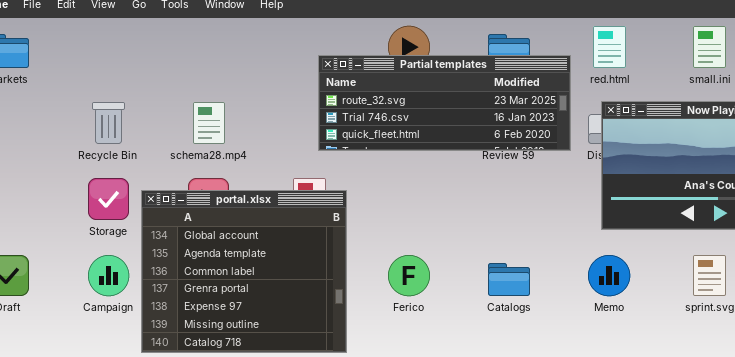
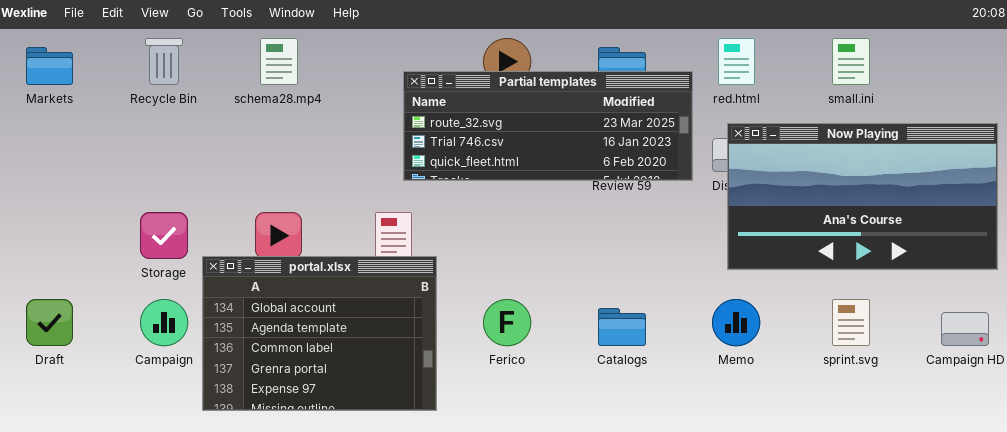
Recycle Bin: [92,102,125,144] -> [145,38,183,85], moved
schema28.mp4: [193,102,225,144] -> [260,38,298,85], moved
portal.xlsx: [141,190,347,353] -> [202,256,437,411], resized

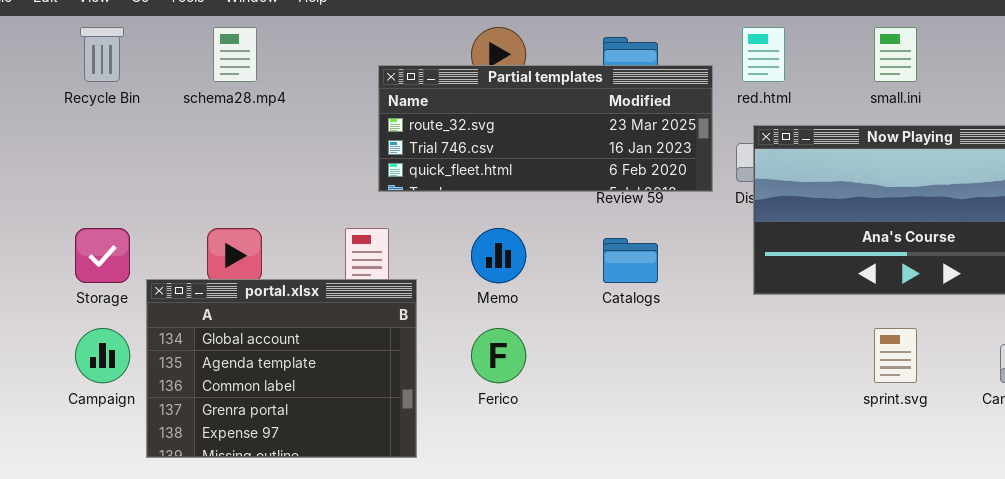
Memo: [712,299,760,346] -> [471,228,526,283], moved
Catalogs: [598,308,646,346] -> [603,238,658,283], moved

